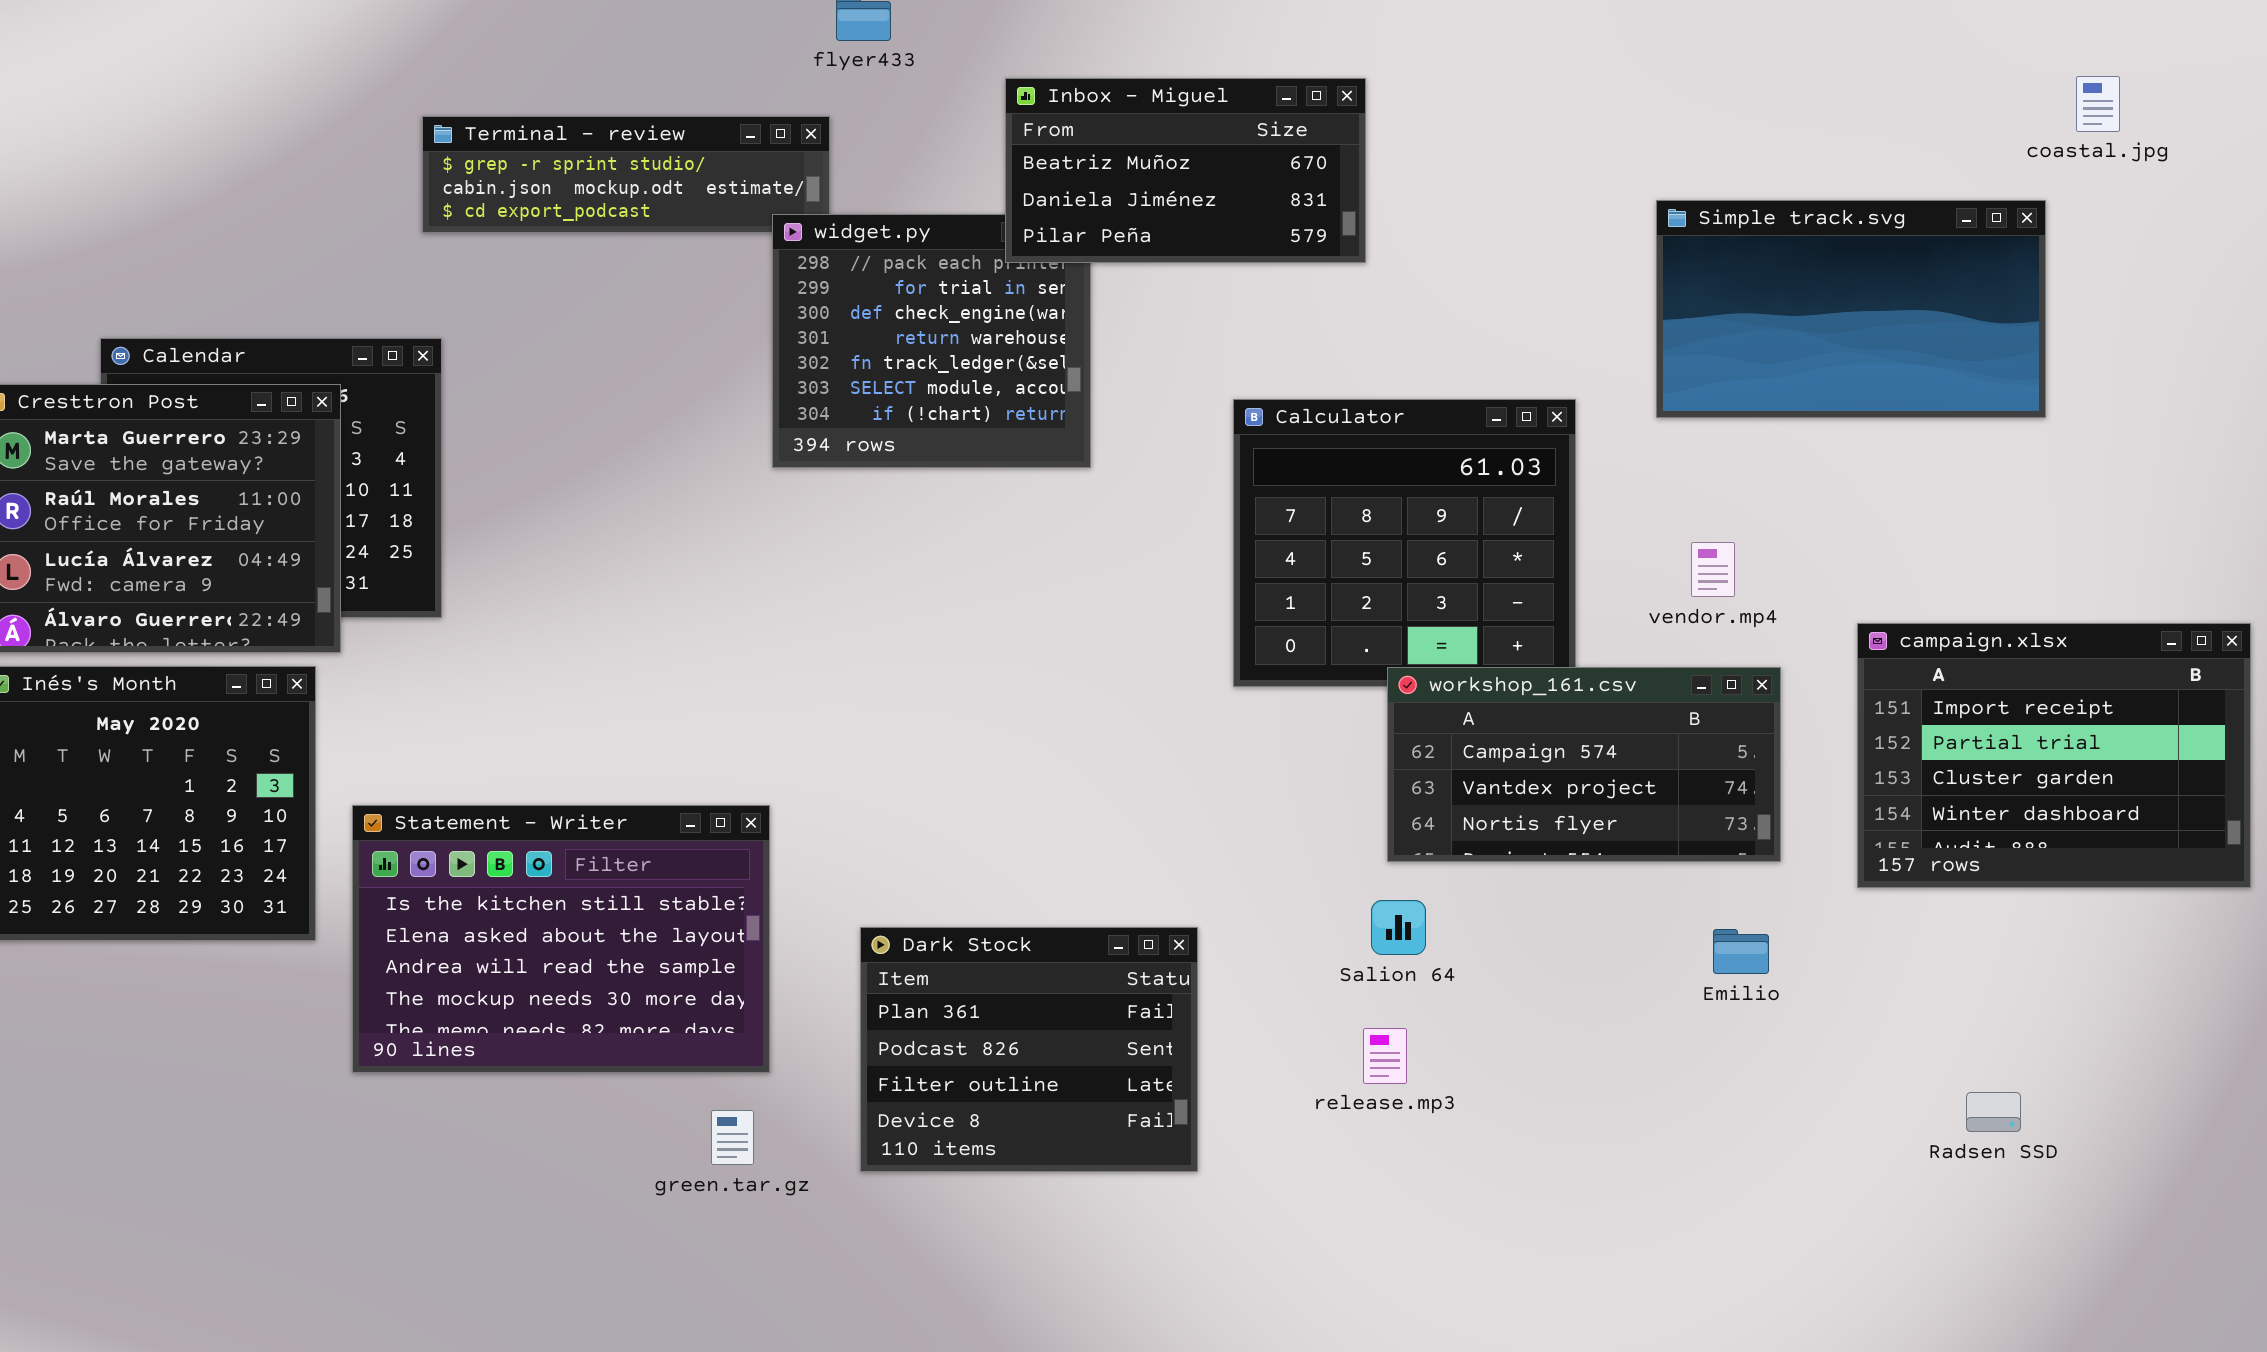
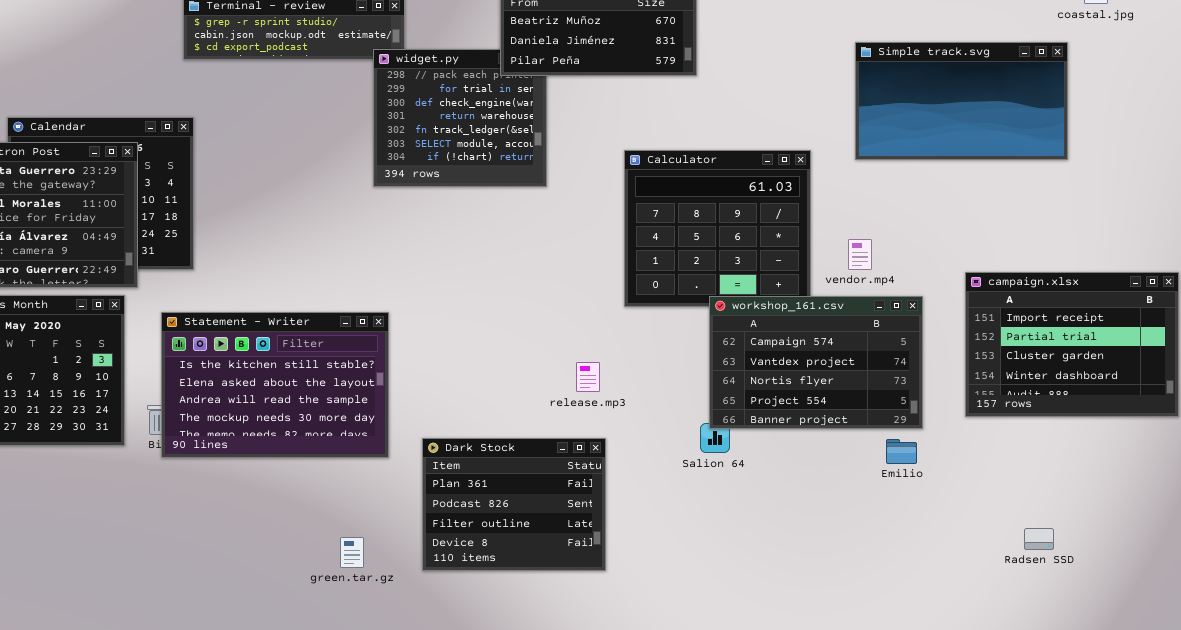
vendor.mp4: [1691,542,1735,597] -> [848,239,872,270], moved
workshop_161.csv: [1387,667,1781,862] -> [709,296,923,429], resized
Statement - Writer: [352,805,770,1073] -> [161,312,389,458], moved
release.mp3: [1363,1028,1407,1084] -> [576,362,600,392], moved

